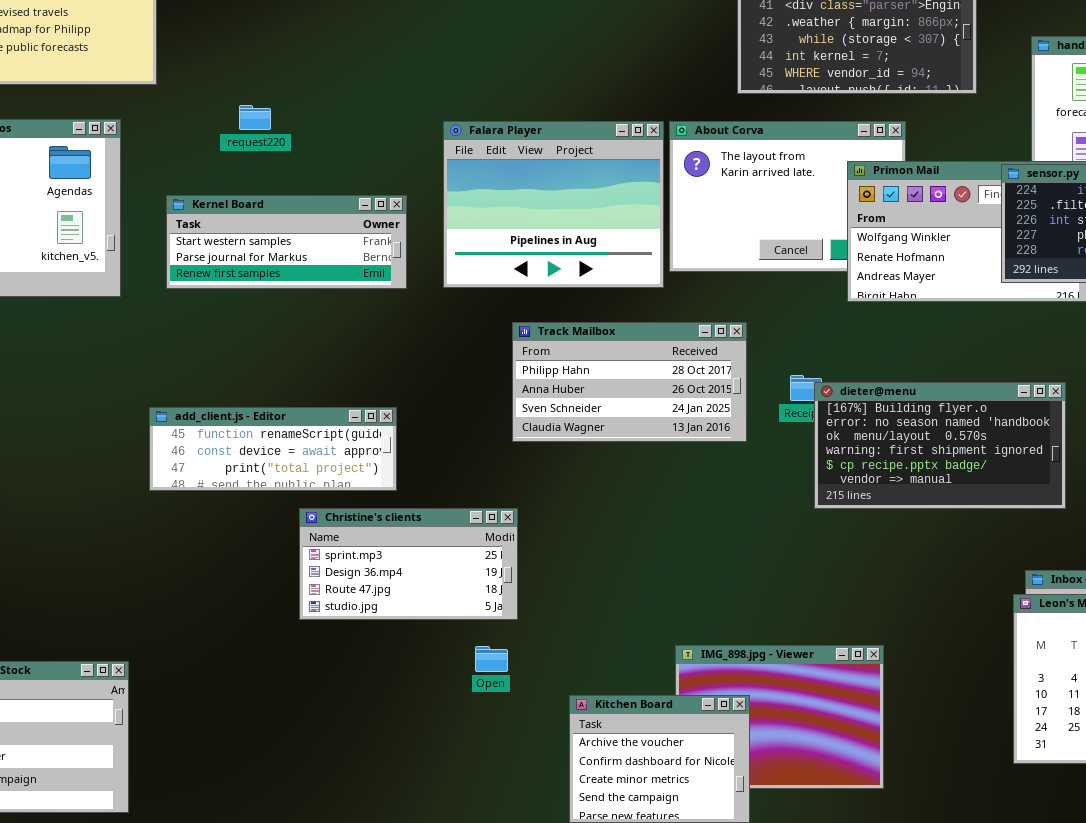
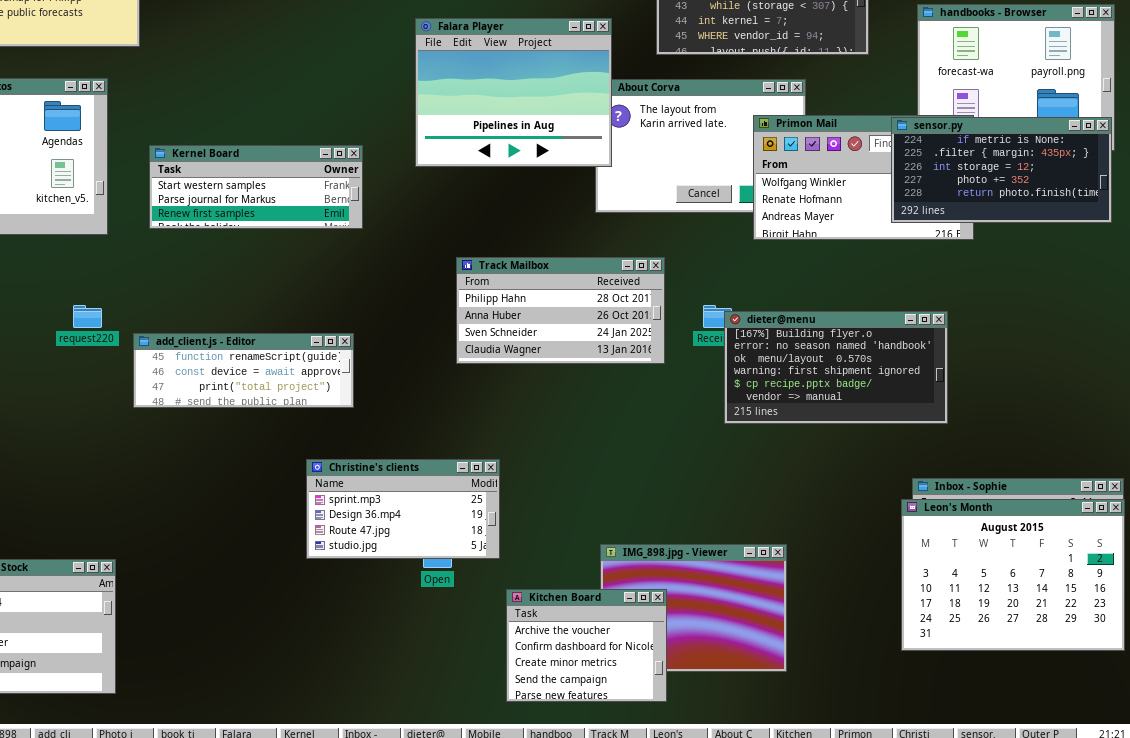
request220: [239,105,271,130] -> [73,305,102,328], moved
Falara Player: [443,121,664,288] -> [415,18,612,167], moved
Christine's clients: [299,508,518,620] -> [306,459,500,559], moved

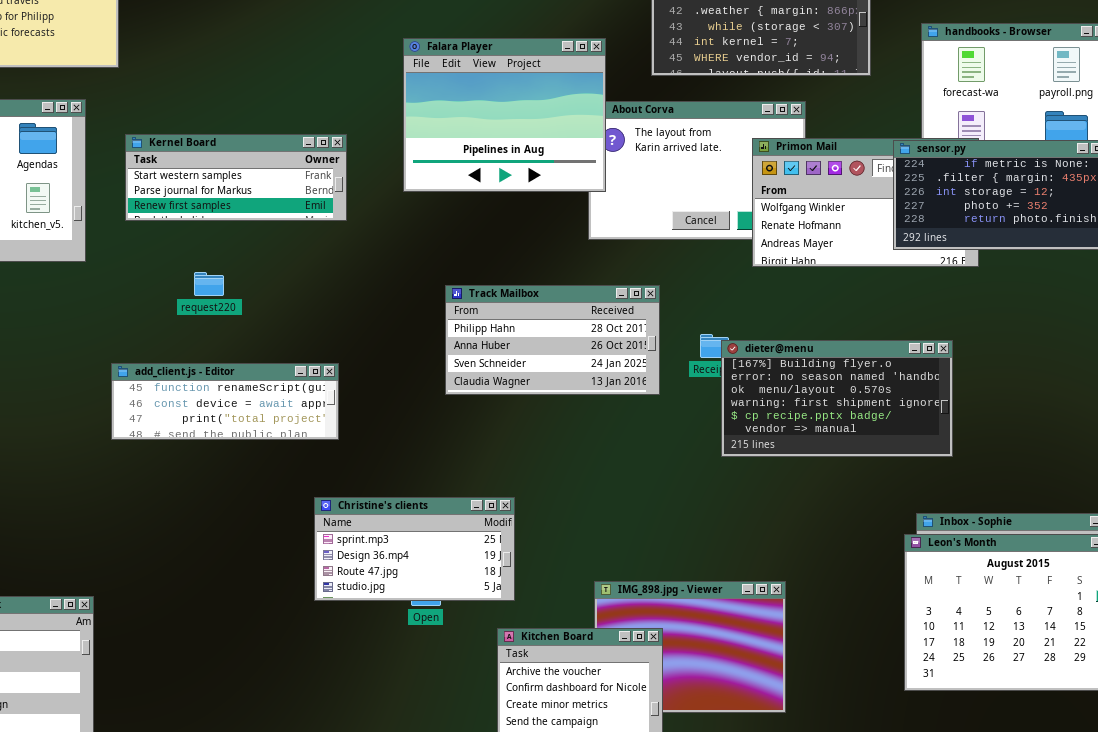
Kernel Board: [149,145,363,229] -> [125,134,347,221], moved
request220: [73,305,102,328] -> [194,272,224,296], moved
Christine's clients: [306,459,500,559] -> [314,497,515,601], moved

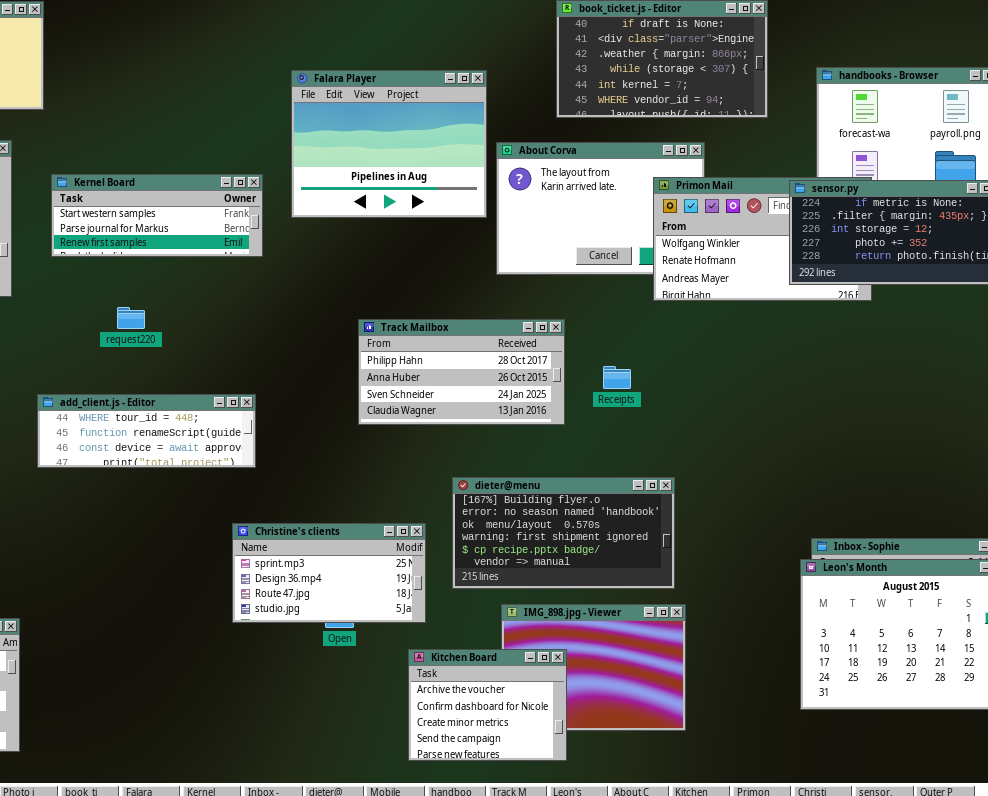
Falara Player: [403,38,606,192] -> [291,70,487,218], moved
dieter@menu: [721,340,953,457] -> [452,477,675,589], moved
add_client.js - Editor: [111,363,339,440] -> [37,394,256,468], scrolled up 1 row

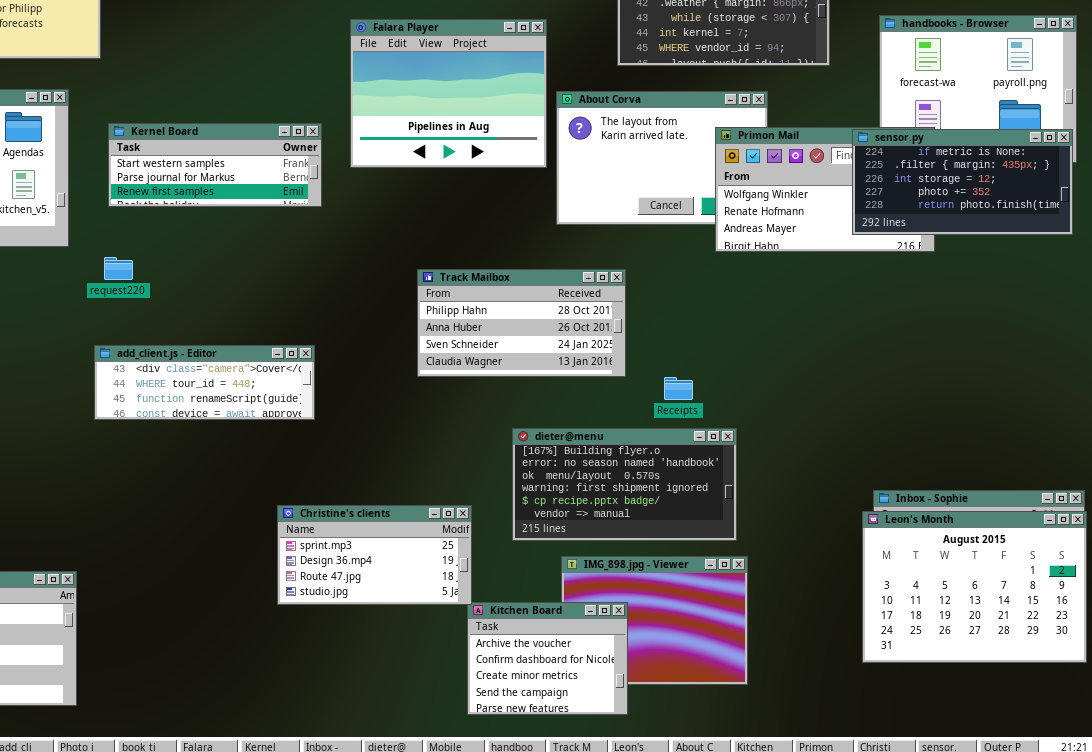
request220: [117,307,145,329] -> [104,257,133,280], moved
Receipts: [603,366,631,389] -> [664,377,693,400], moved
add_client.js - Editor: [37,394,256,468] -> [94,345,315,420], scrolled up 1 row
Christine's clients: [232,523,426,623] -> [277,505,472,605], moved

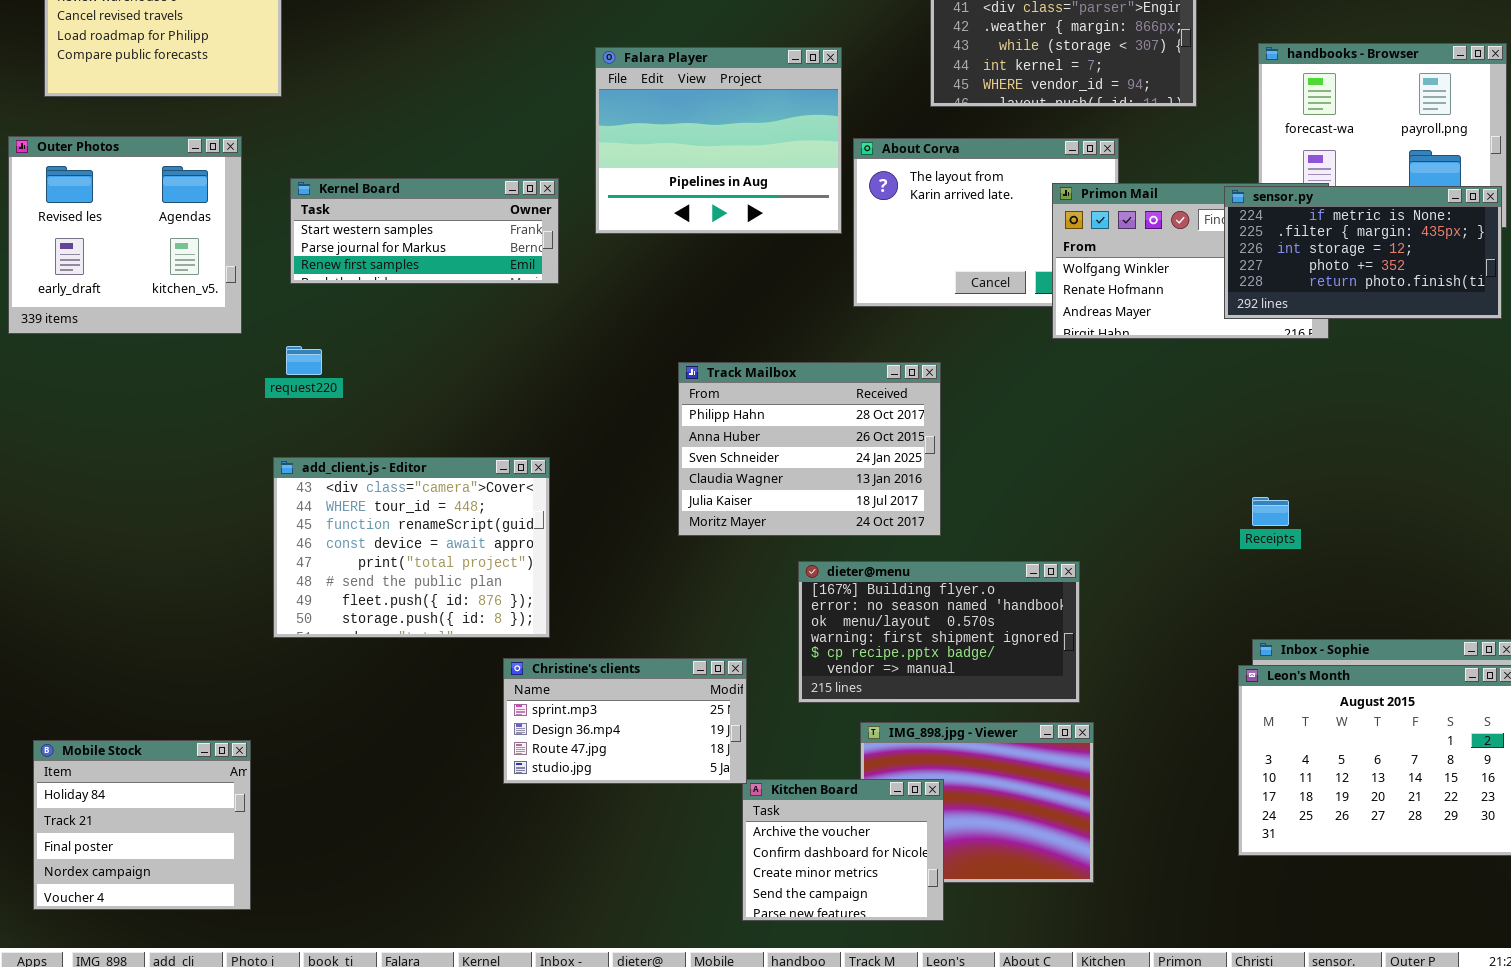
Track Mailbox: [417,269,626,377] -> [678,362,941,536], resized
add_client.js - Editor: [94,345,315,420] -> [273,457,550,638], resized
Receipts: [664,377,693,400] -> [1252,497,1289,526], moved

